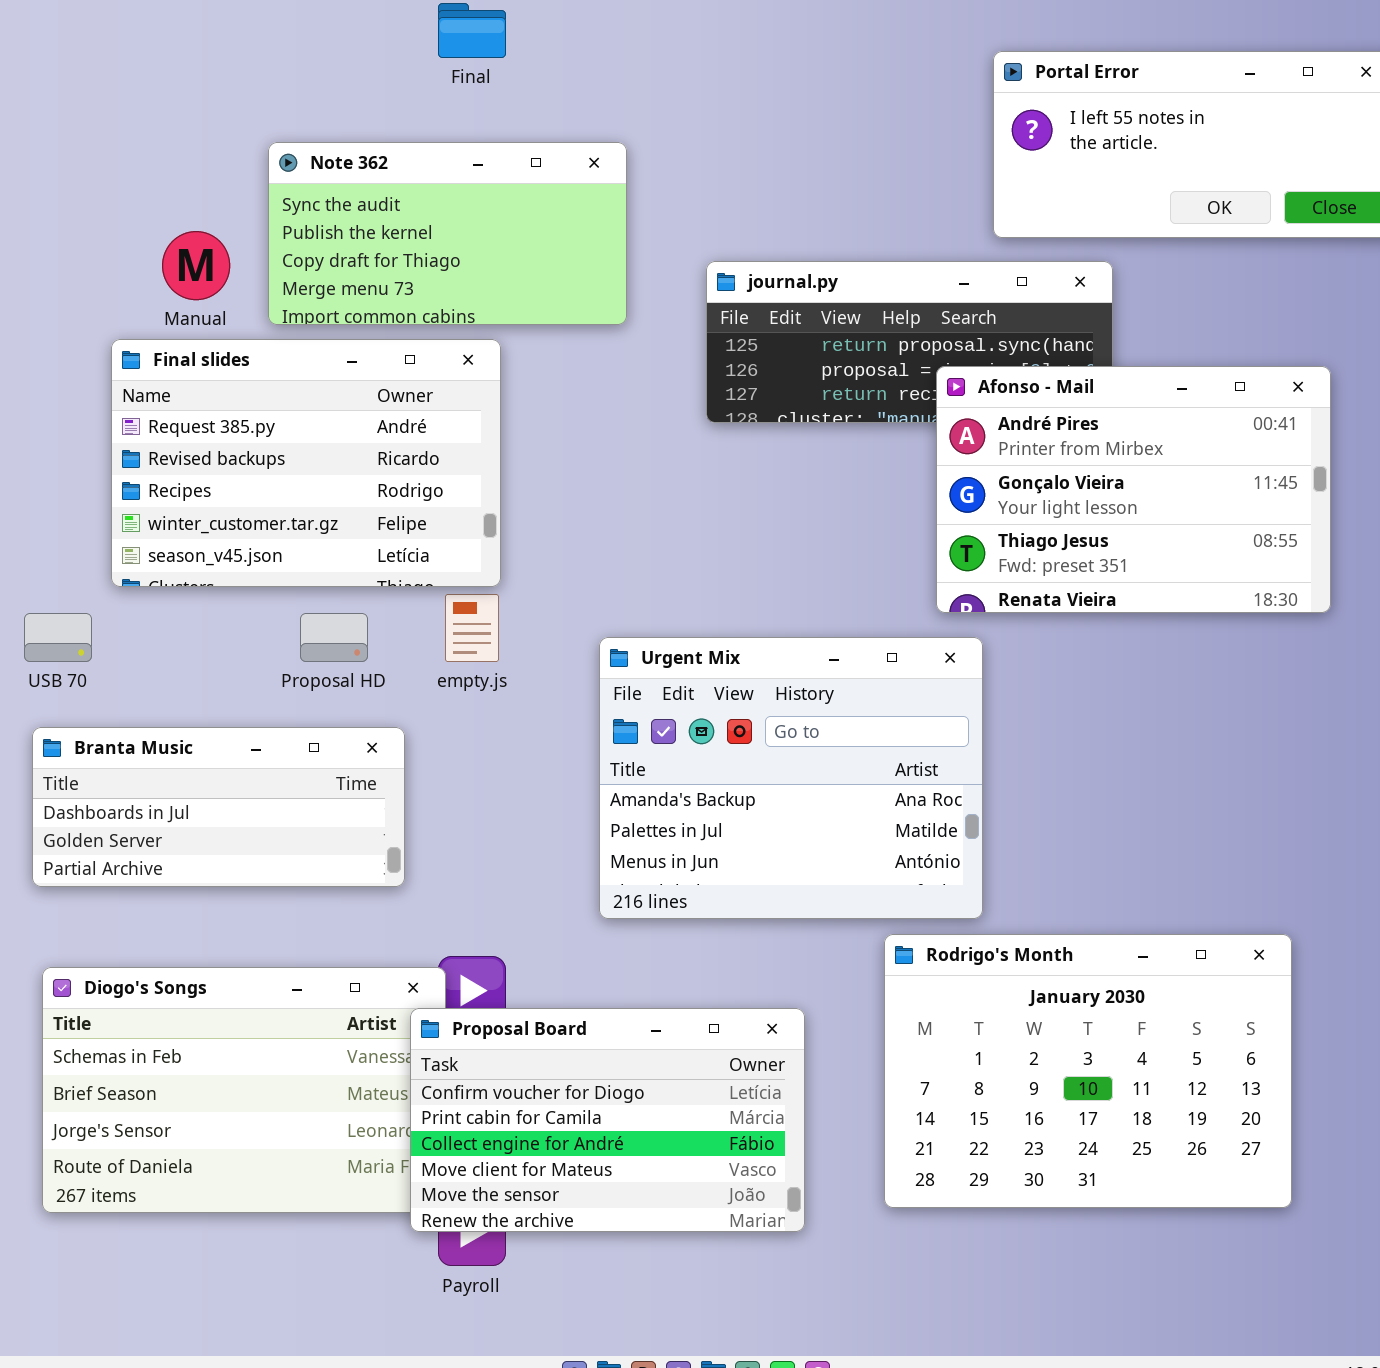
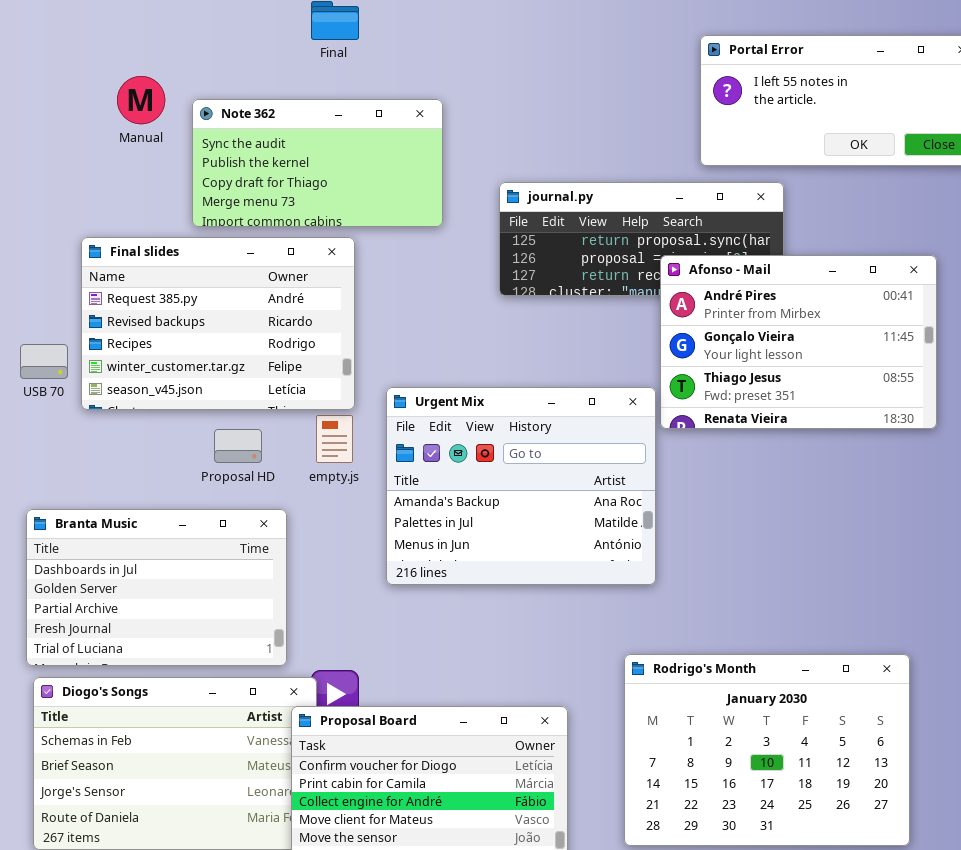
Manual: [162,231,230,300] -> [117,76,165,124], moved
USB 70: [24,613,92,662] -> [20,344,68,379], moved
Urgent Mix: [599,637,983,919] -> [386,387,656,585], moved
Branta Music: [32,727,405,887] -> [26,509,287,666], resized

